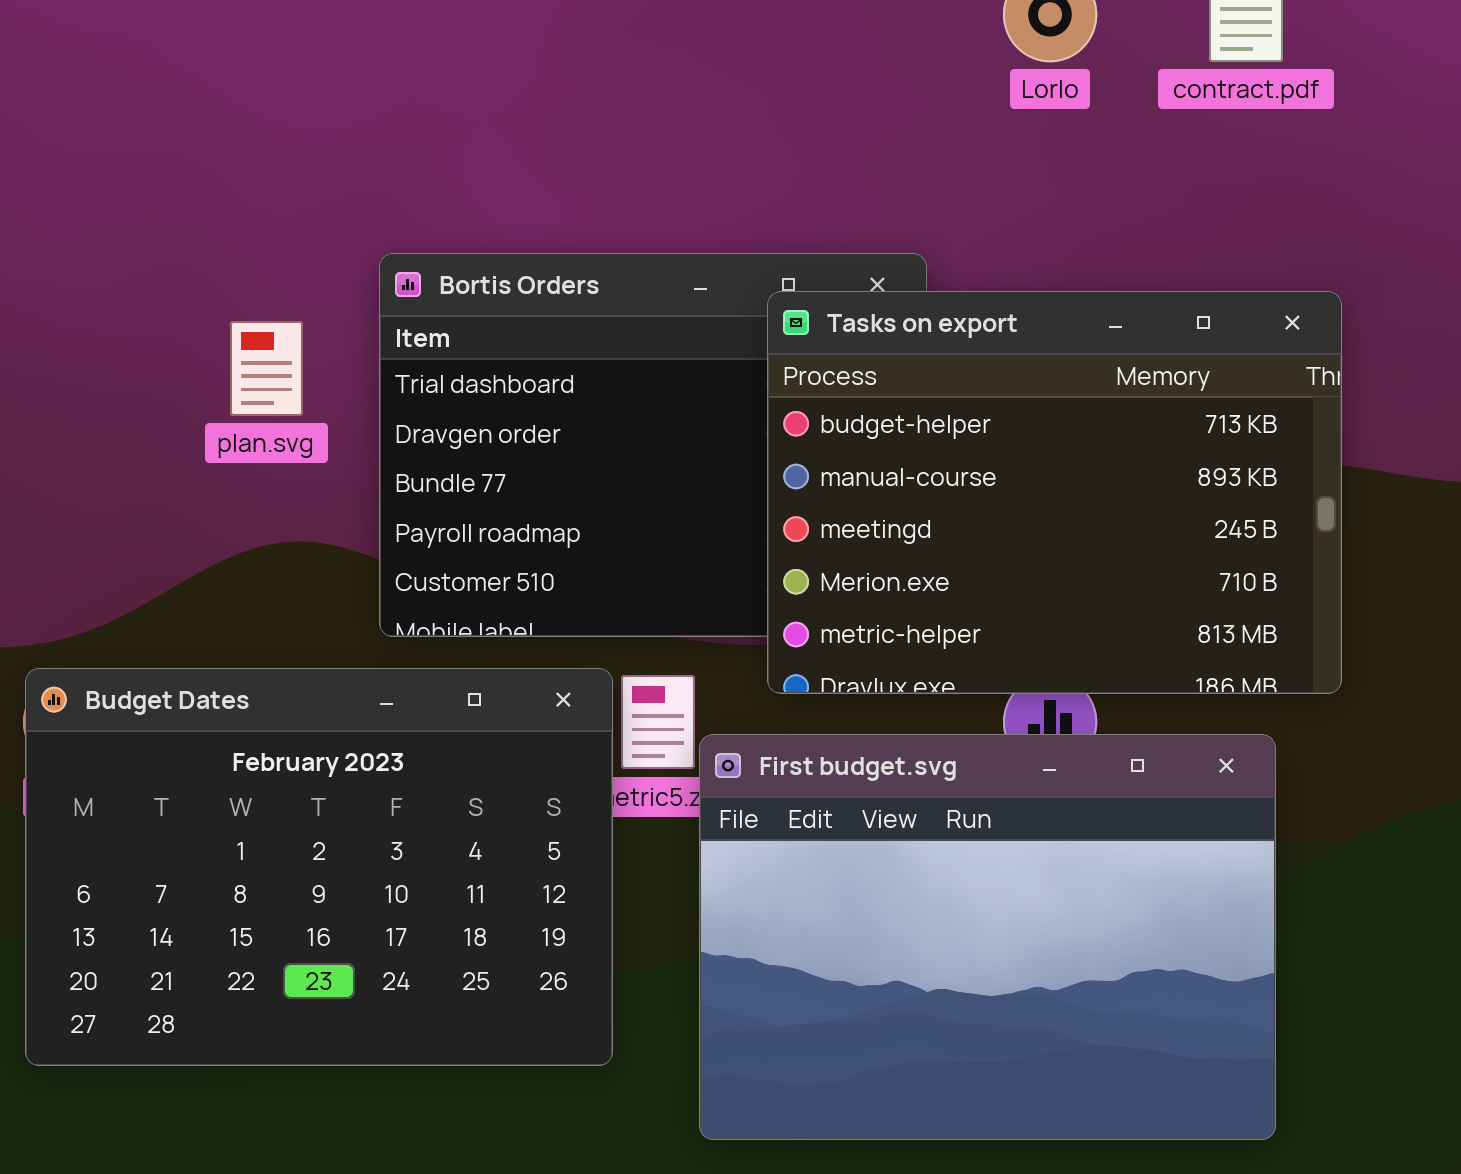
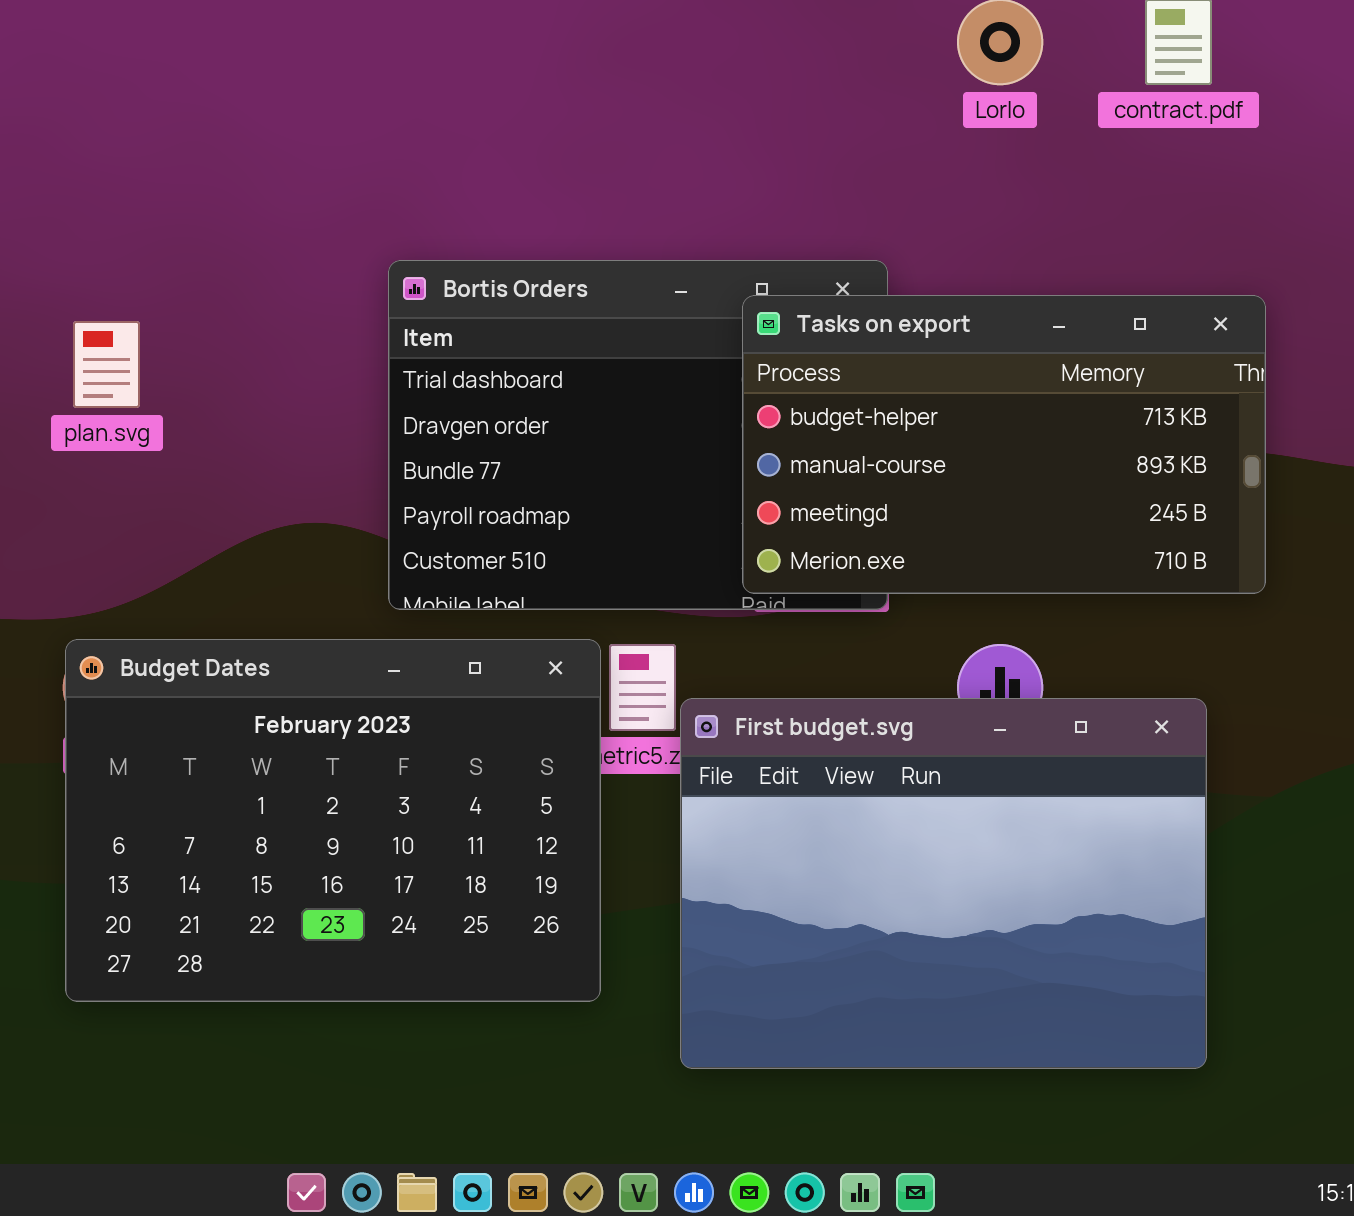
Tasks on export: [767,291,1342,694] -> [742,295,1266,594], resized
plan.svg: [230,321,303,416] -> [73,321,140,408], moved

